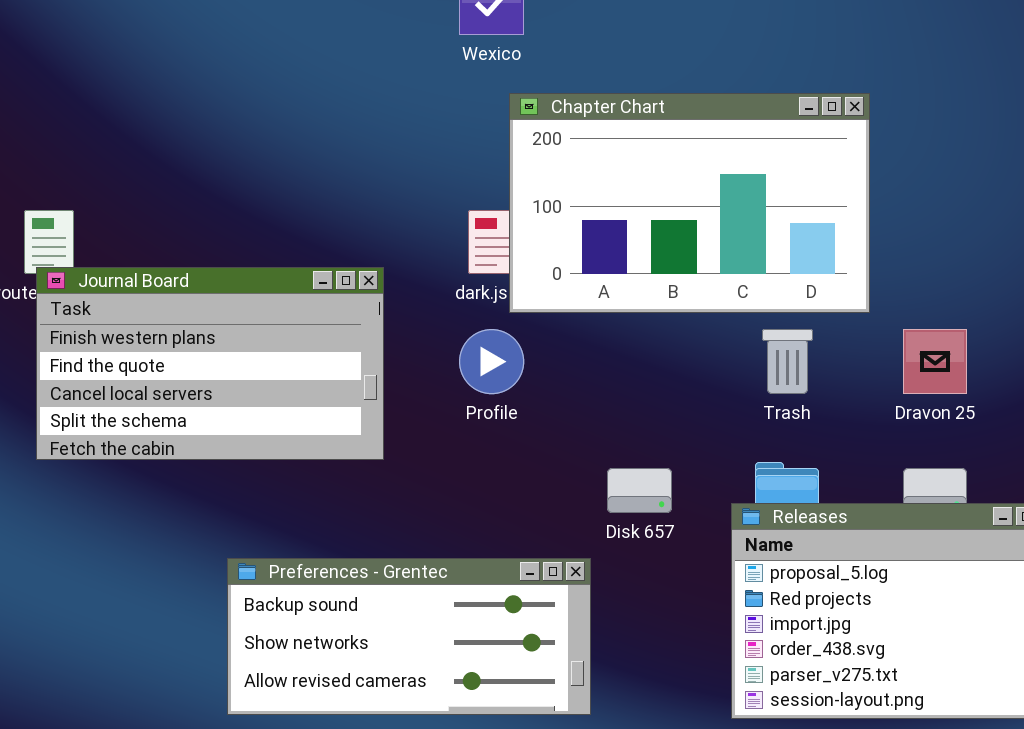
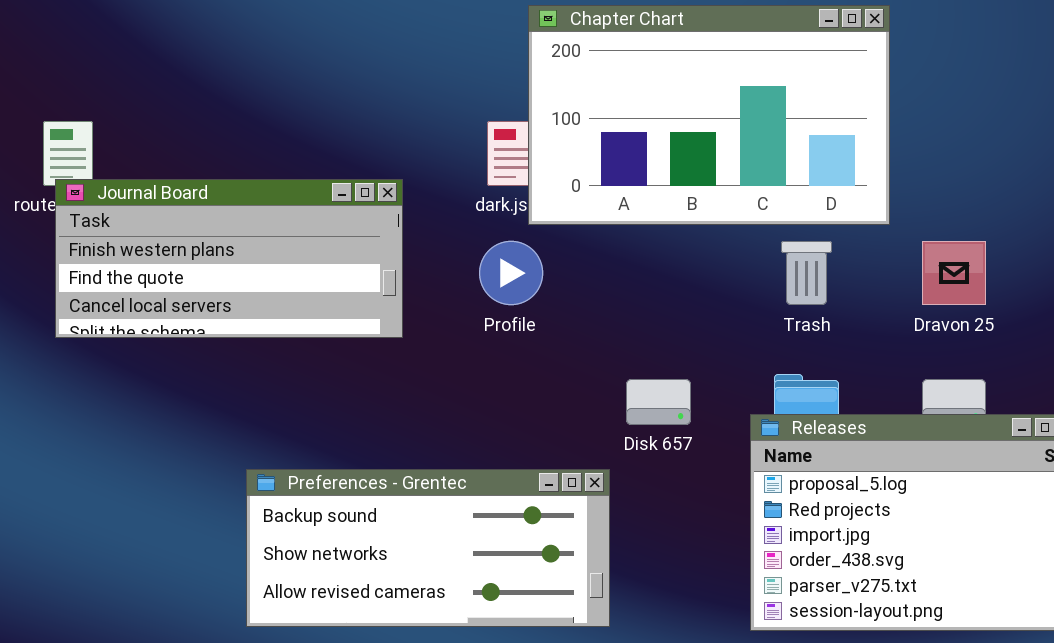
Journal Board: [36,267,384,460] -> [55,179,403,338], resized

